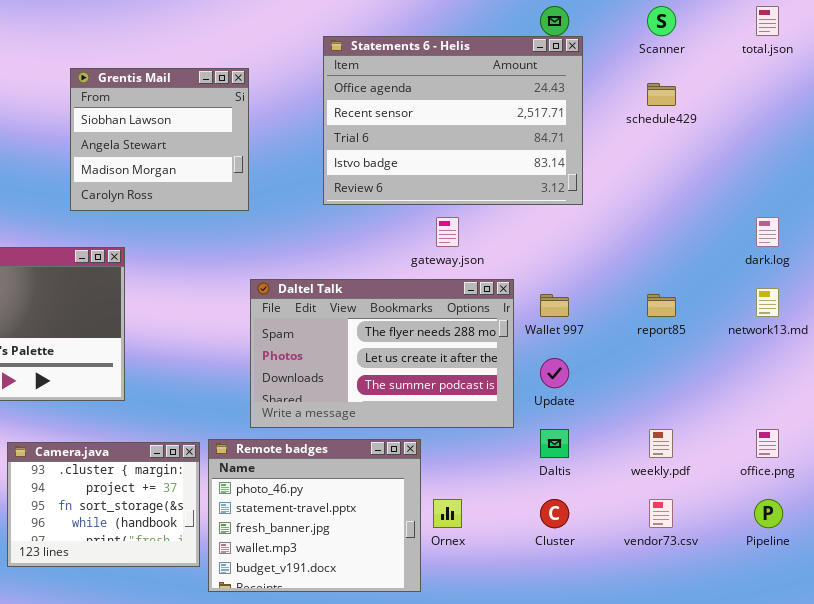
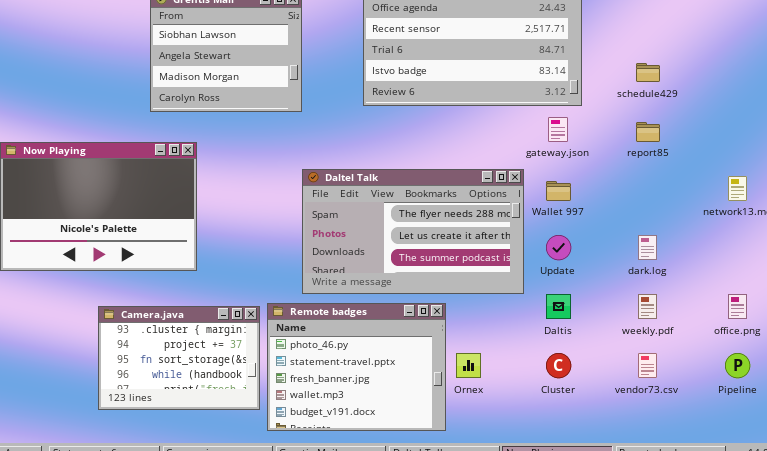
schedule429: [647,83,676,106] -> [636,63,660,82], moved
gateway.json: [436,217,459,247] -> [548,117,568,142], moved
dark.log: [756,217,779,247] -> [638,235,657,260], moved
report85: [647,294,676,317] -> [636,122,660,142], moved

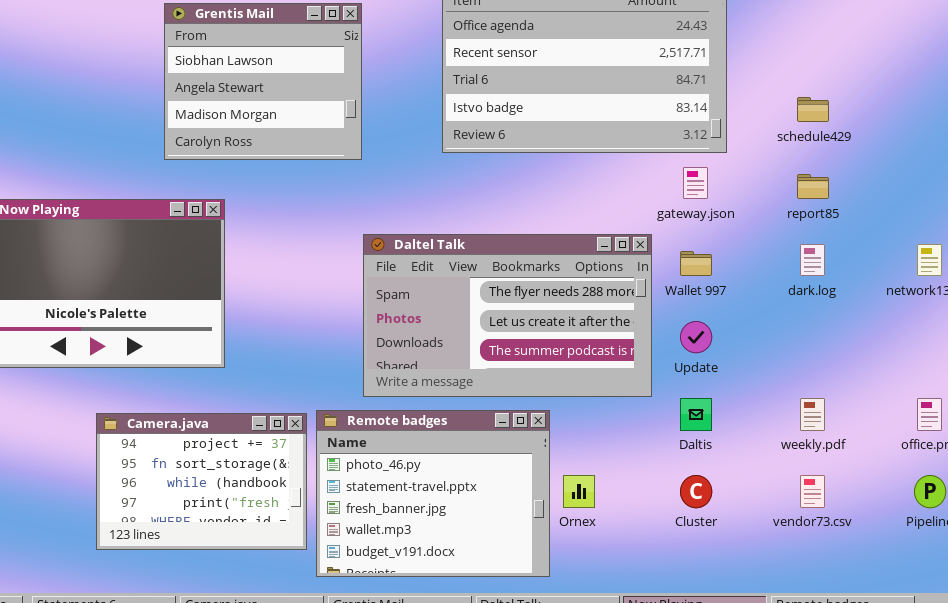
dark.log: [638,235,657,260] -> [800,244,825,276], moved
Camera.java: [98,306,260,410] -> [96,413,307,550], scrolled down 1 row

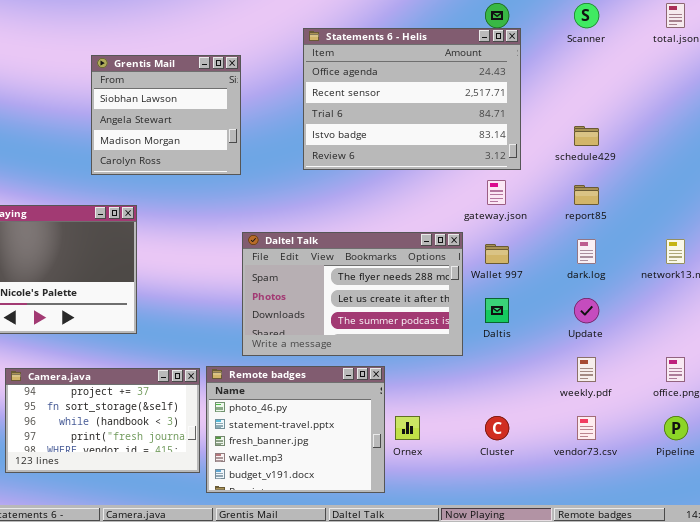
Update: [680,321,712,353] -> [574,298,599,323], moved
Daltis: [680,398,712,431] -> [485,298,509,323], moved
Camera.java: [96,413,307,550] -> [5,368,200,473], resized

